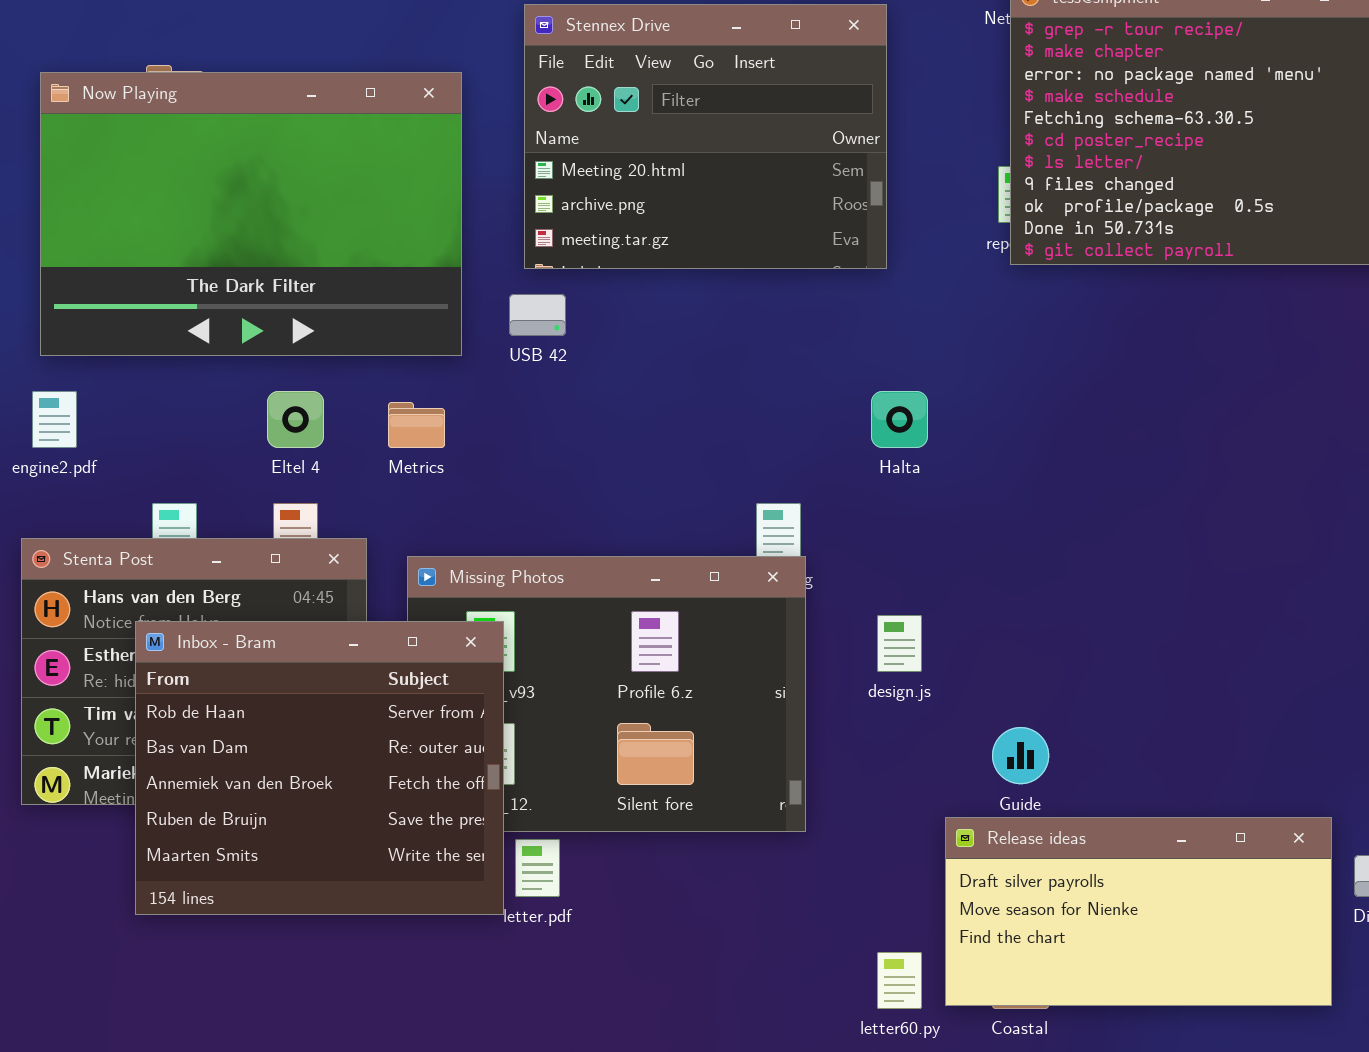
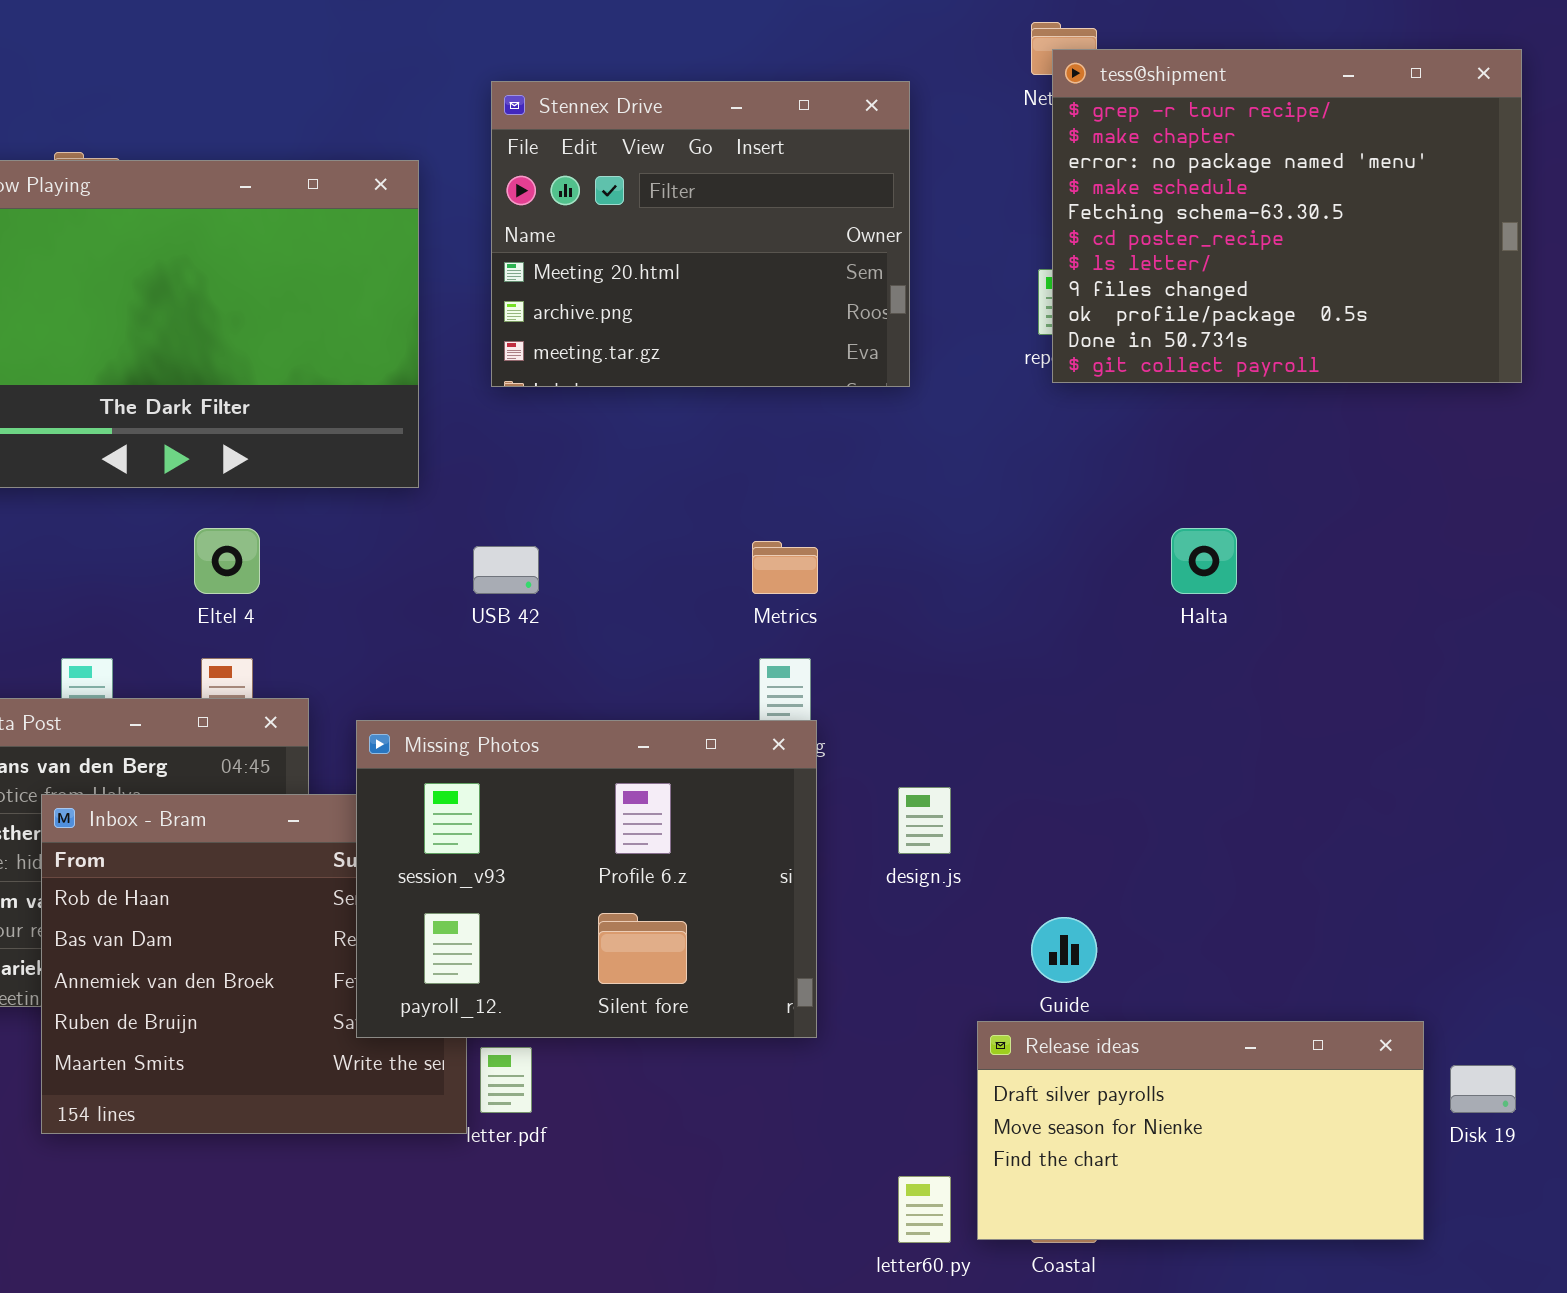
USB 42: [509,294,566,336] -> [473,546,539,594], moved
Halta: [871,391,928,448] -> [1171,528,1237,594], moved
Metrics: [388,402,445,448] -> [752,541,818,594], moved
Missing Photos: [407,556,806,832] -> [356,720,817,1038], raised

